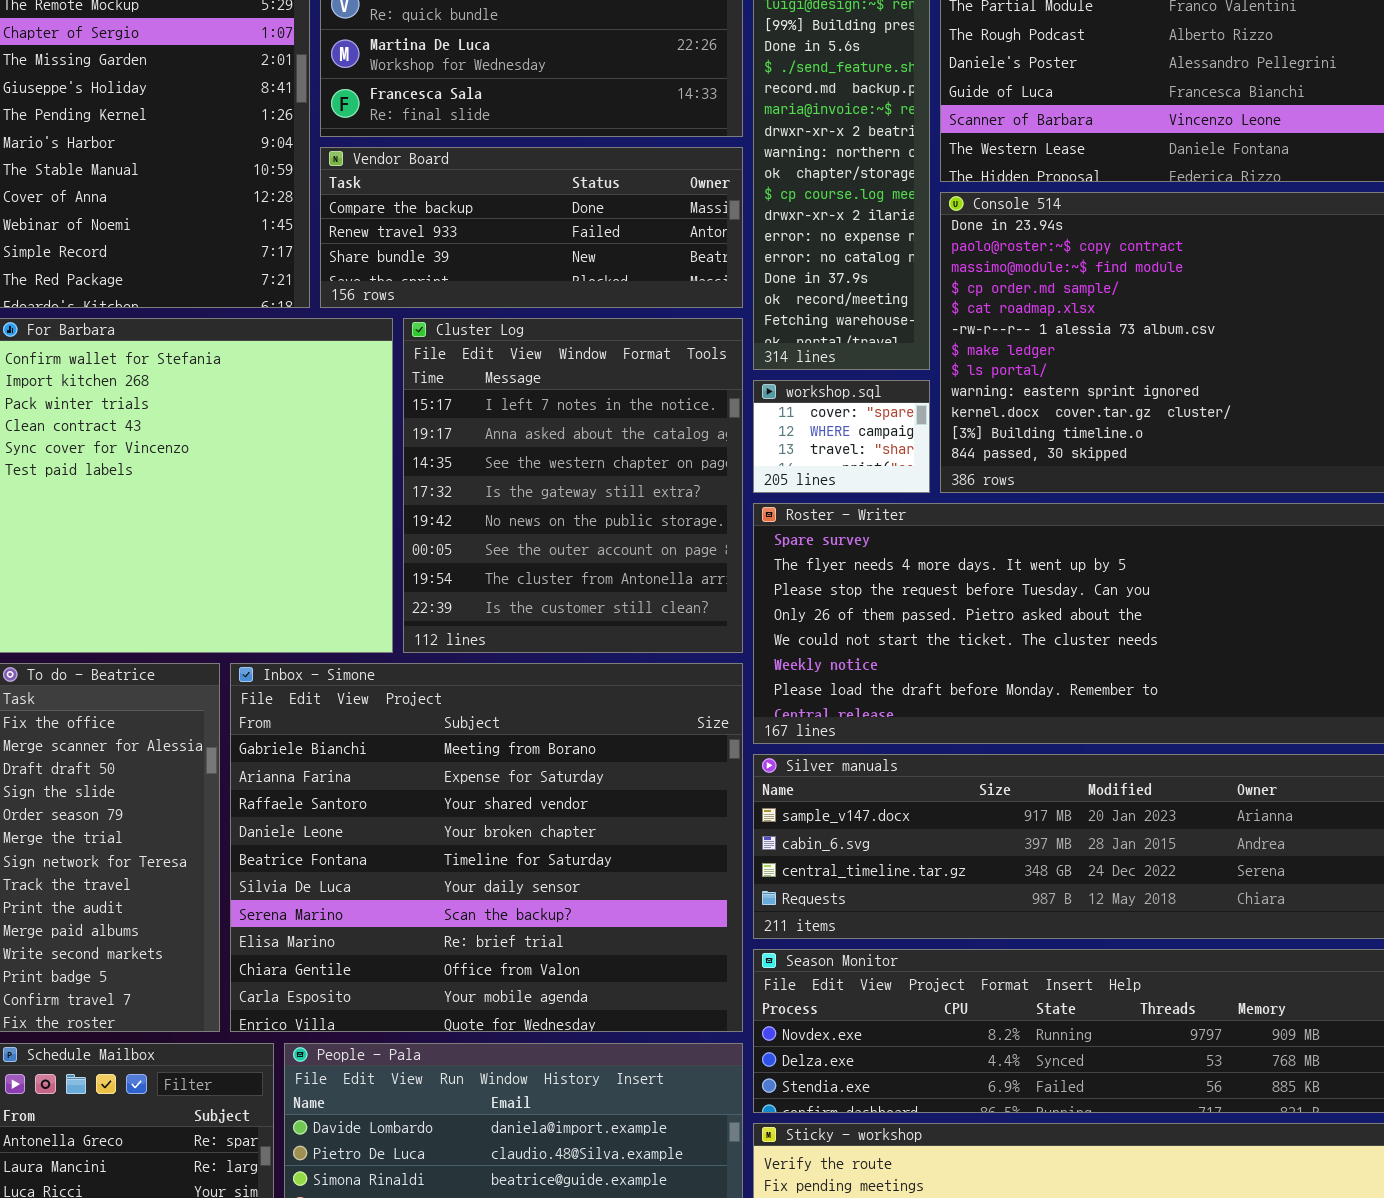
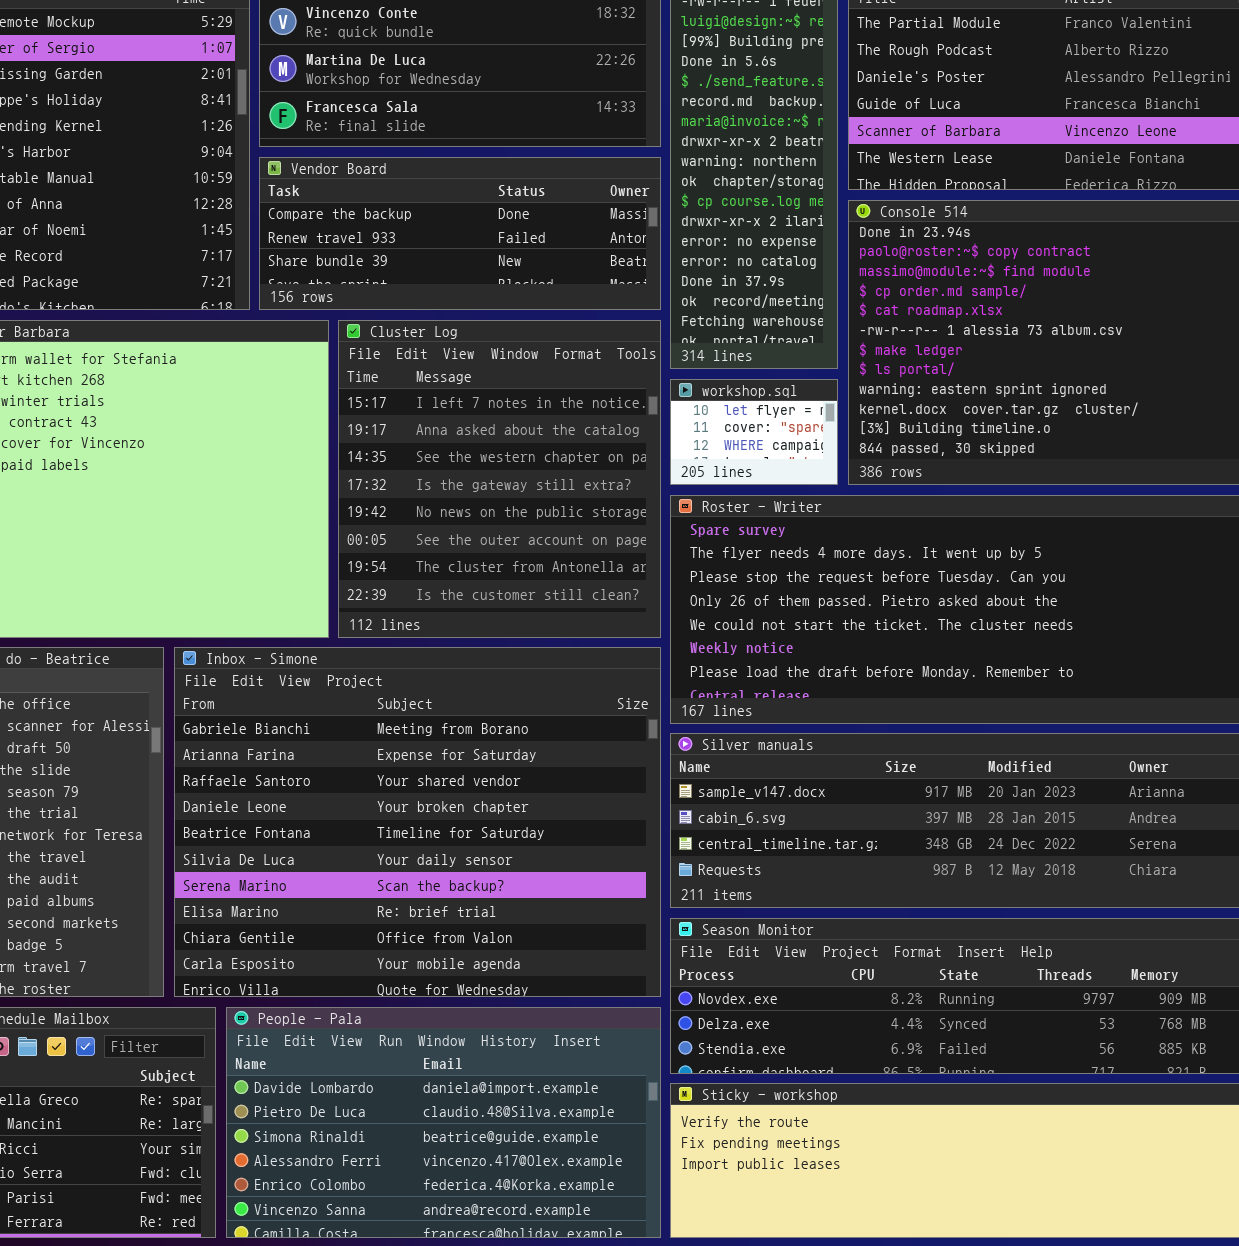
workshop.sql: [753,380,930,493] -> [670,379,838,485], scrolled up 1 row

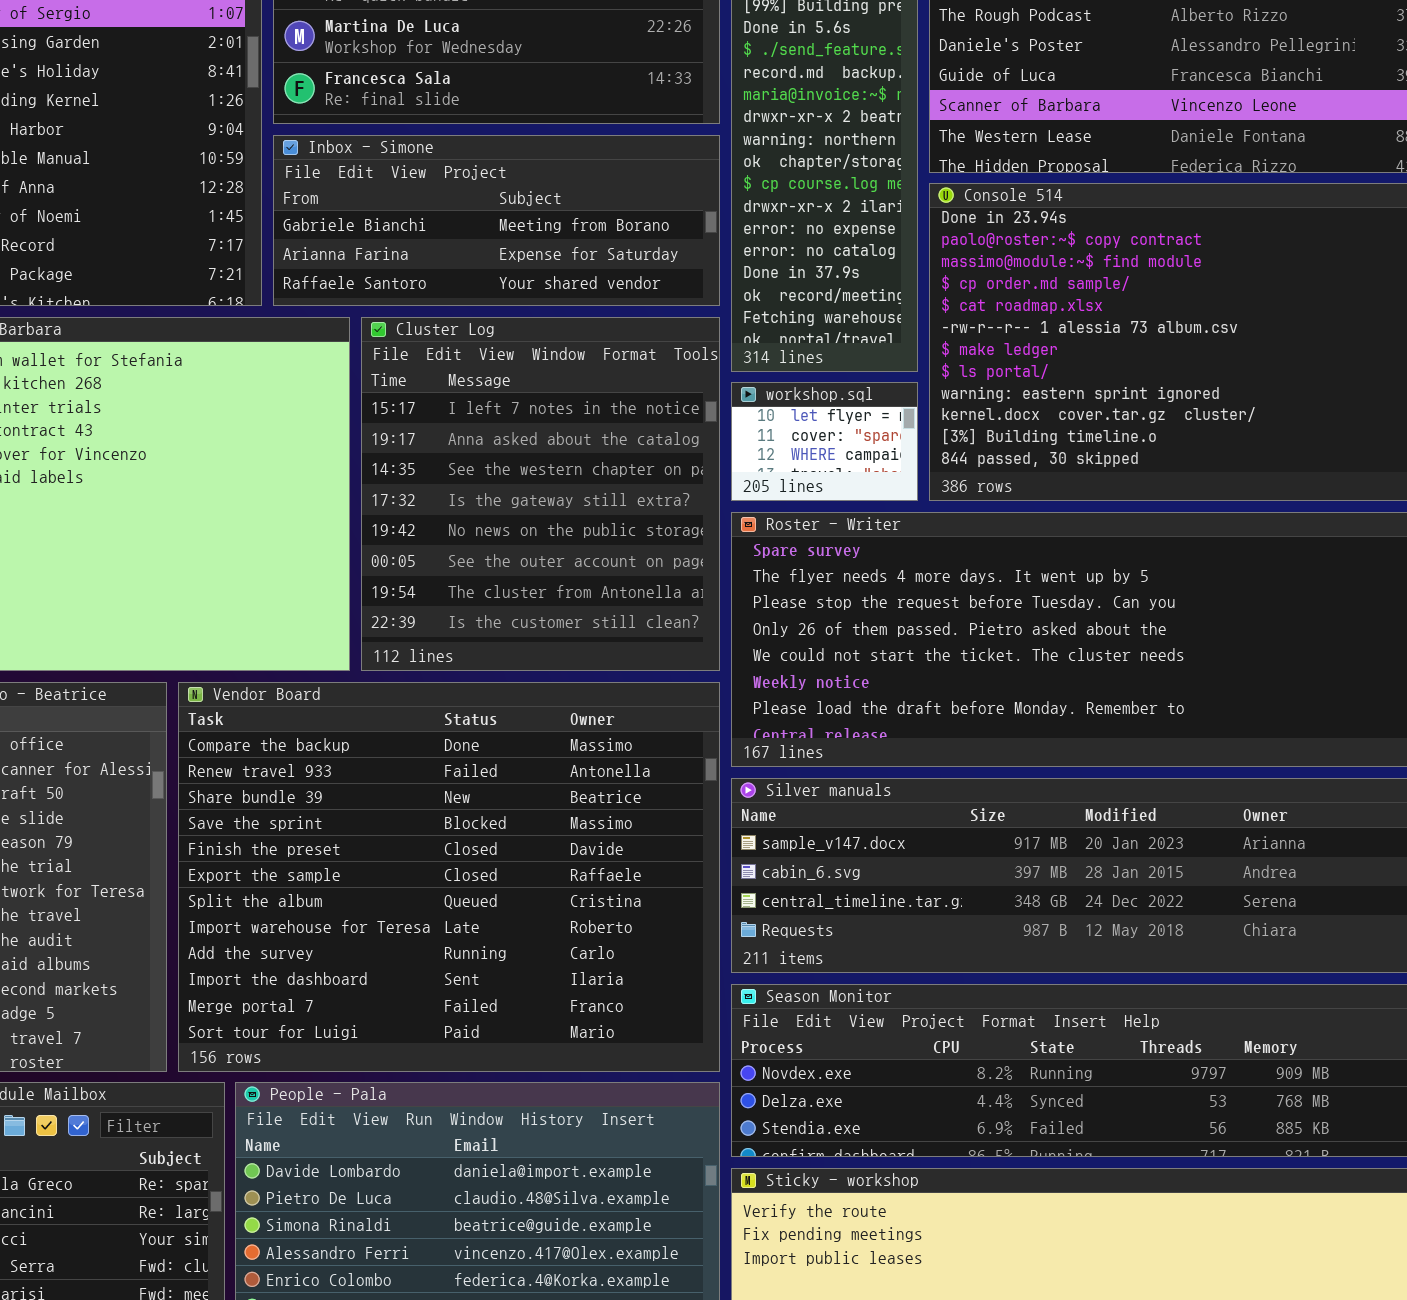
Vendor Board: [259,157,661,310] -> [178,682,720,1072], moved, resized
Inbox - Simone: [174,647,661,997] -> [273,135,720,306], moved, resized

